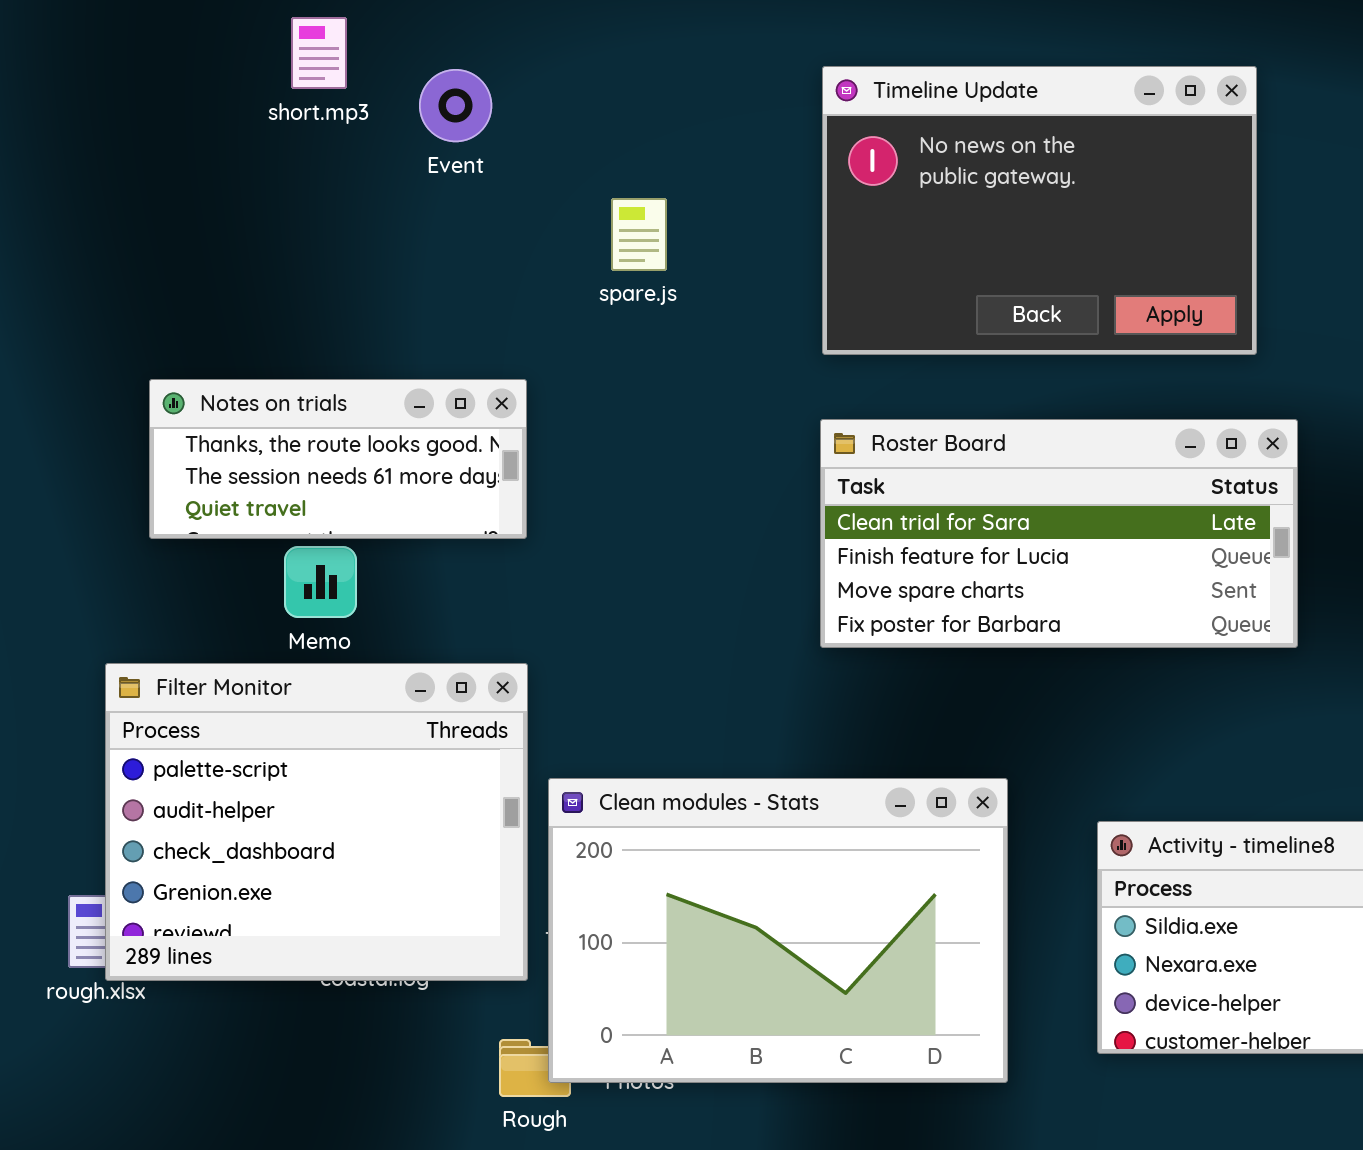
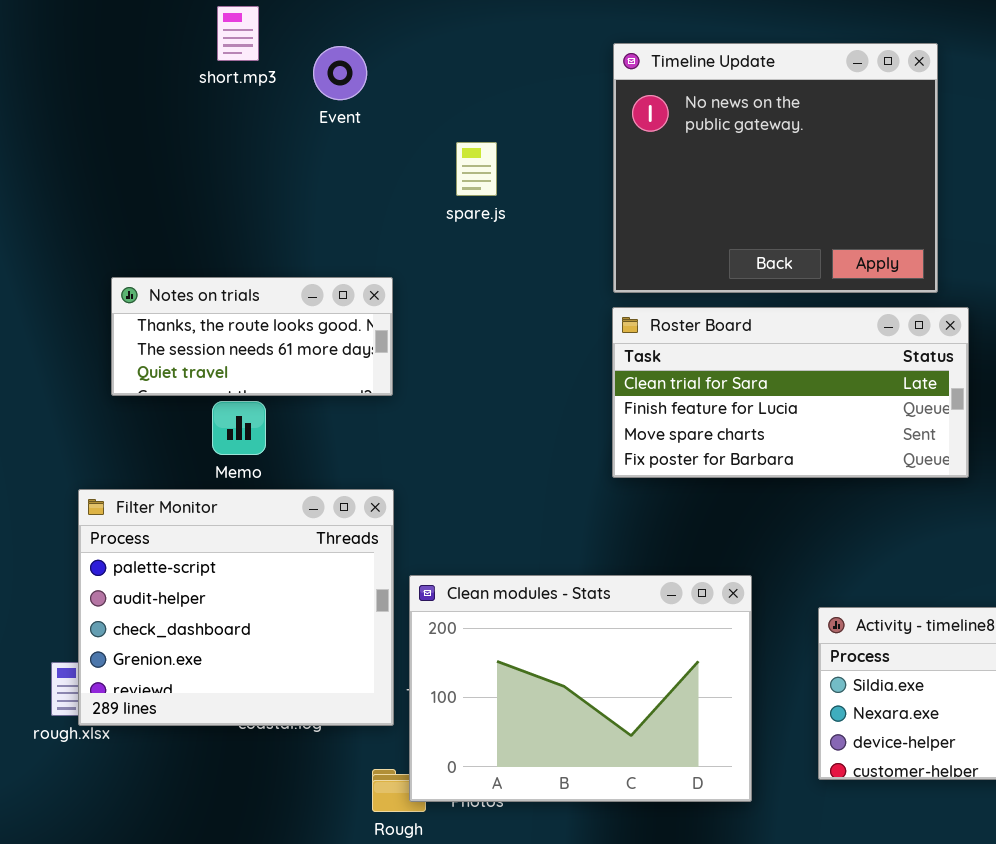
Timeline Update: [822,66,1257,355] -> [613,43,938,293], resized

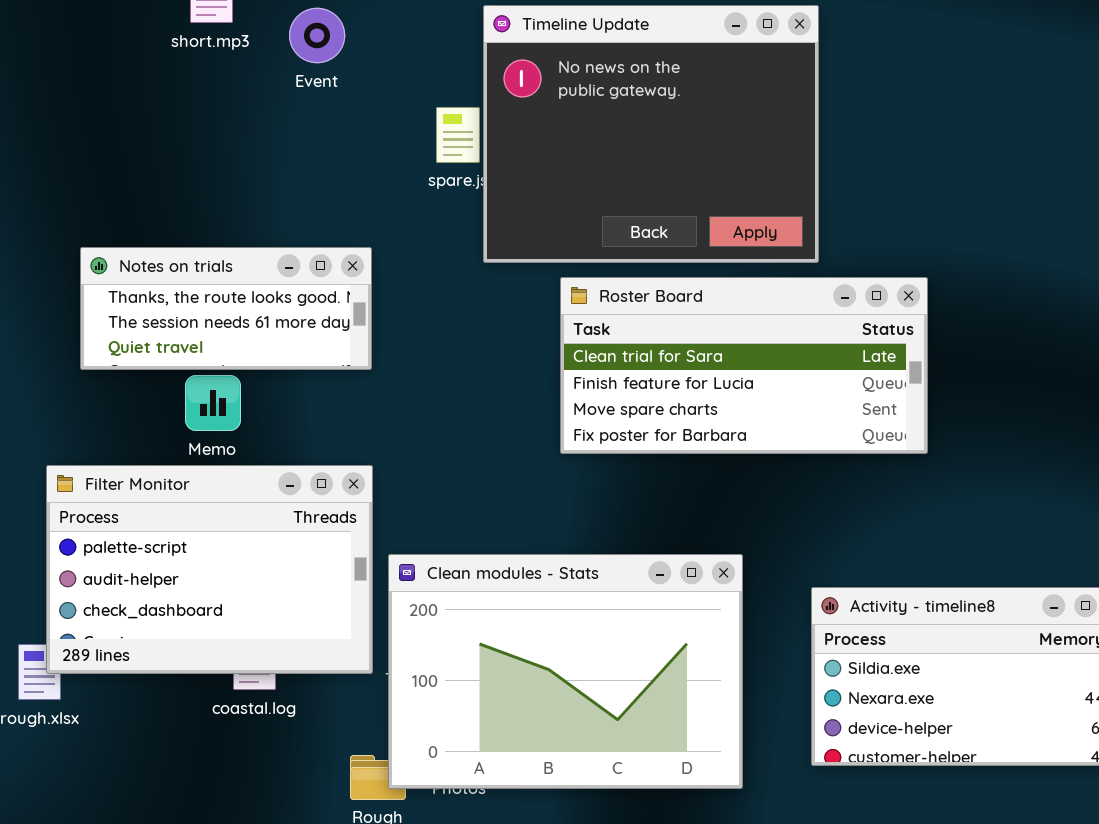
Timeline Update: [613,43,938,293] -> [483,5,819,263], moved
Roster Board: [612,307,969,478] -> [560,277,928,454], moved
Filter Monitor: [78,489,394,726] -> [46,465,373,674], resized

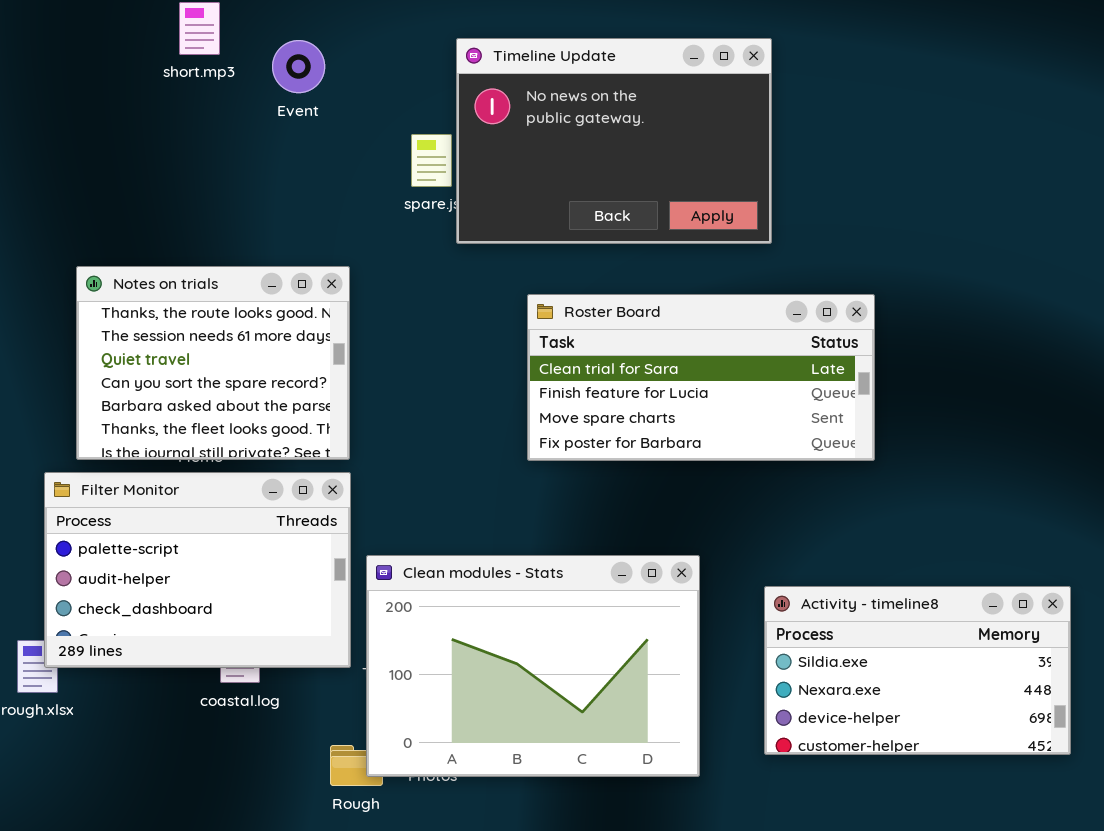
Timeline Update: [483,5,819,263] -> [456,38,772,244], resized
Notes on trials: [80,247,372,370] -> [76,266,350,460], resized

